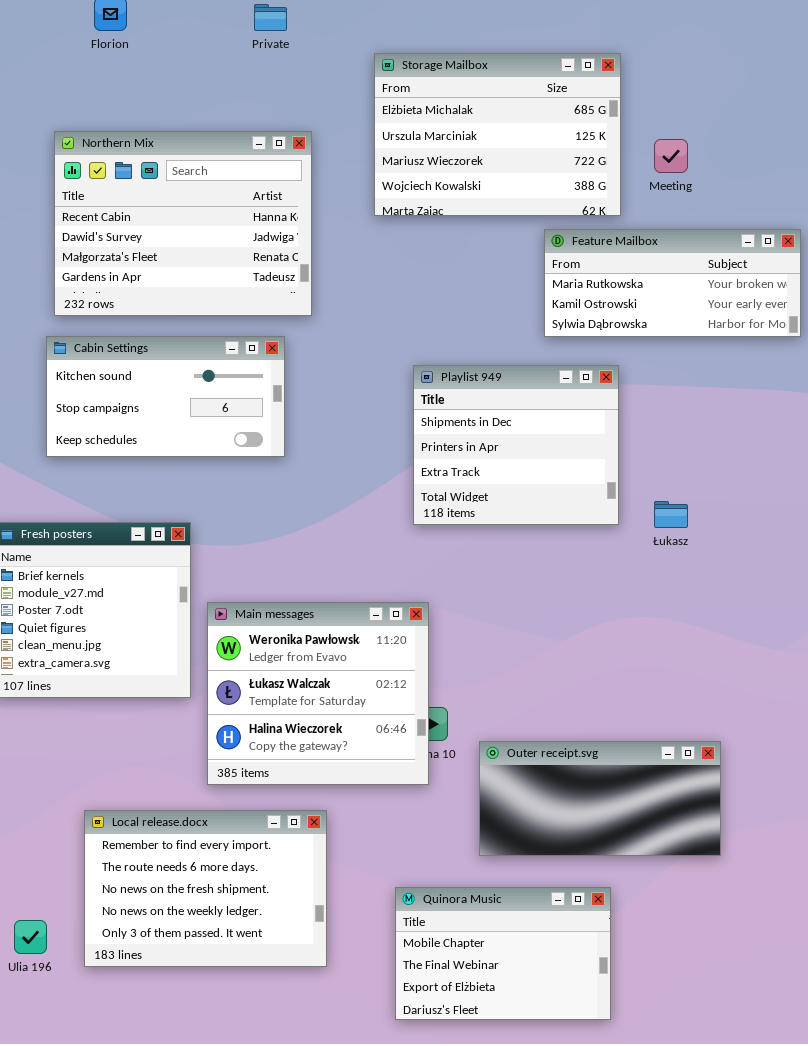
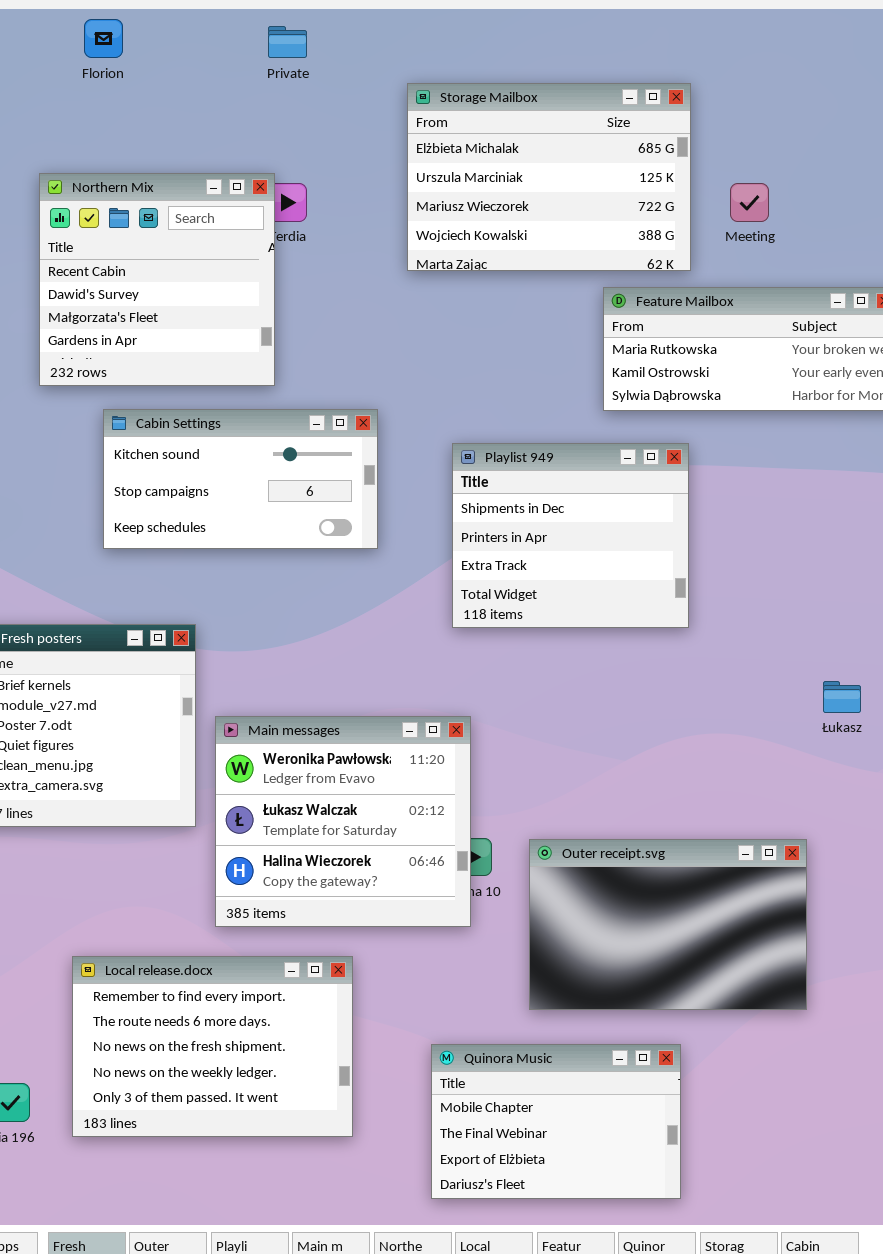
Northern Mix: [54,131,312,316] -> [39,173,275,386], resized
Cabin Settings: [46,336,285,457] -> [103,409,378,549], moved
Łukasz: [654,501,688,528] -> [823,681,861,713], moved
Outer receipt.svg: [479,741,721,856] -> [529,839,807,1010], resized

